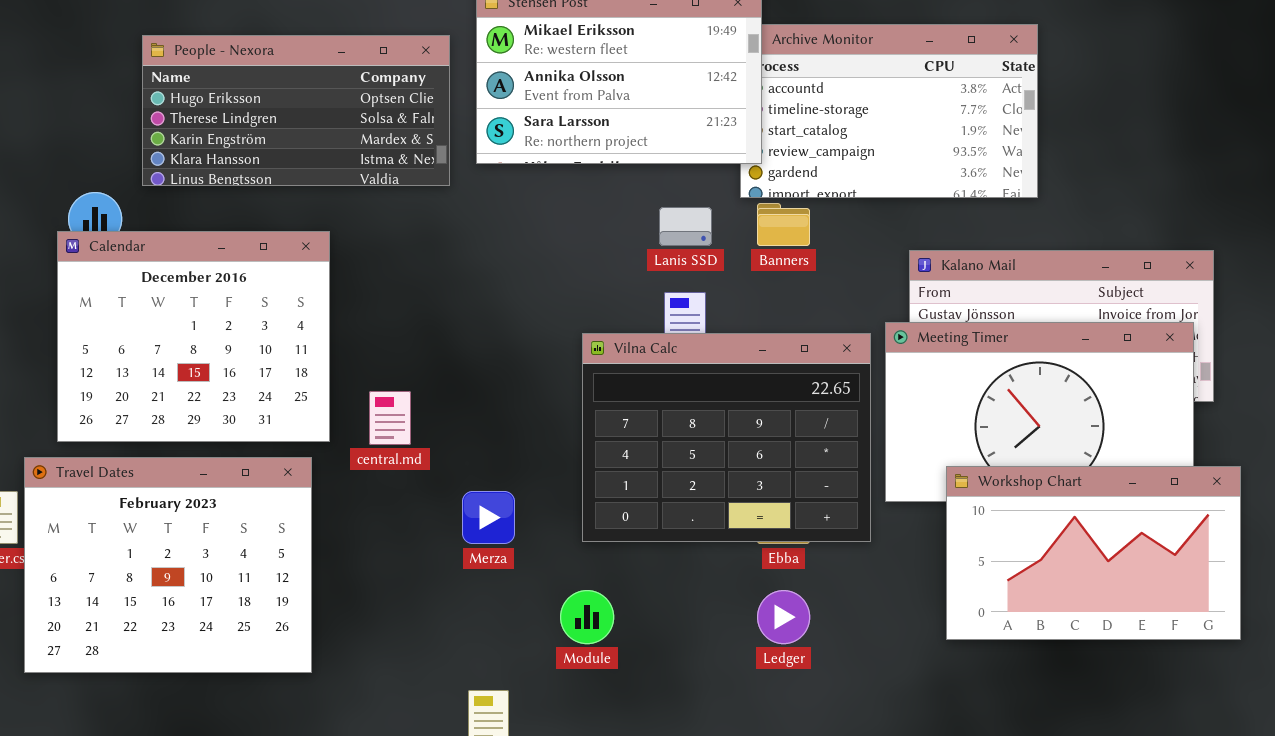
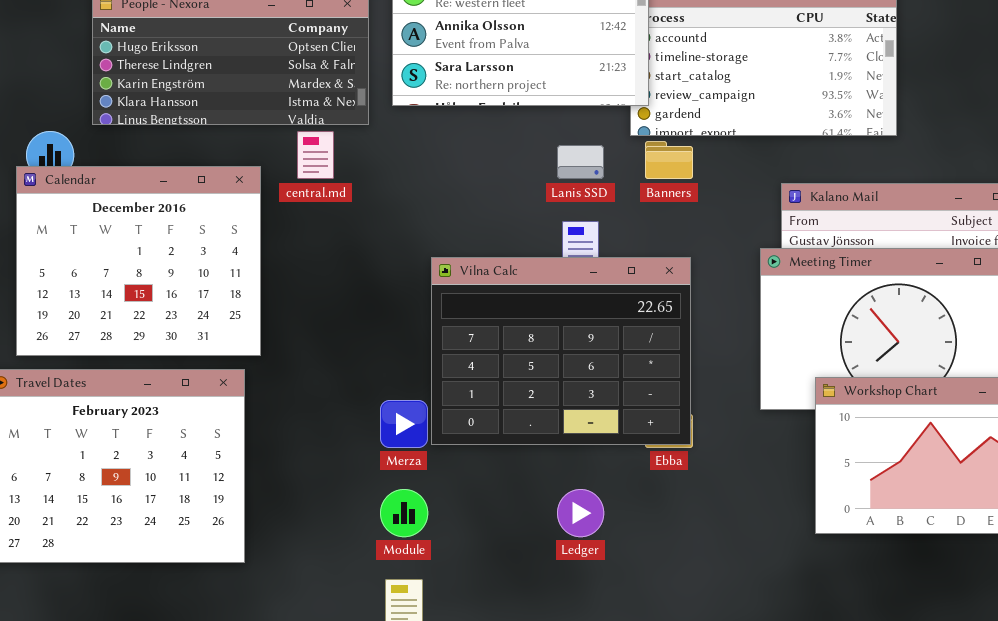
Vilna Calc: [582,333,871,542] -> [431,257,691,445], moved
central.md: [369,391,411,445] -> [297,131,334,179], moved
Module: [560,590,614,644] -> [380,489,428,537], moved
Ledger: [757,590,810,644] -> [557,489,604,537], moved

